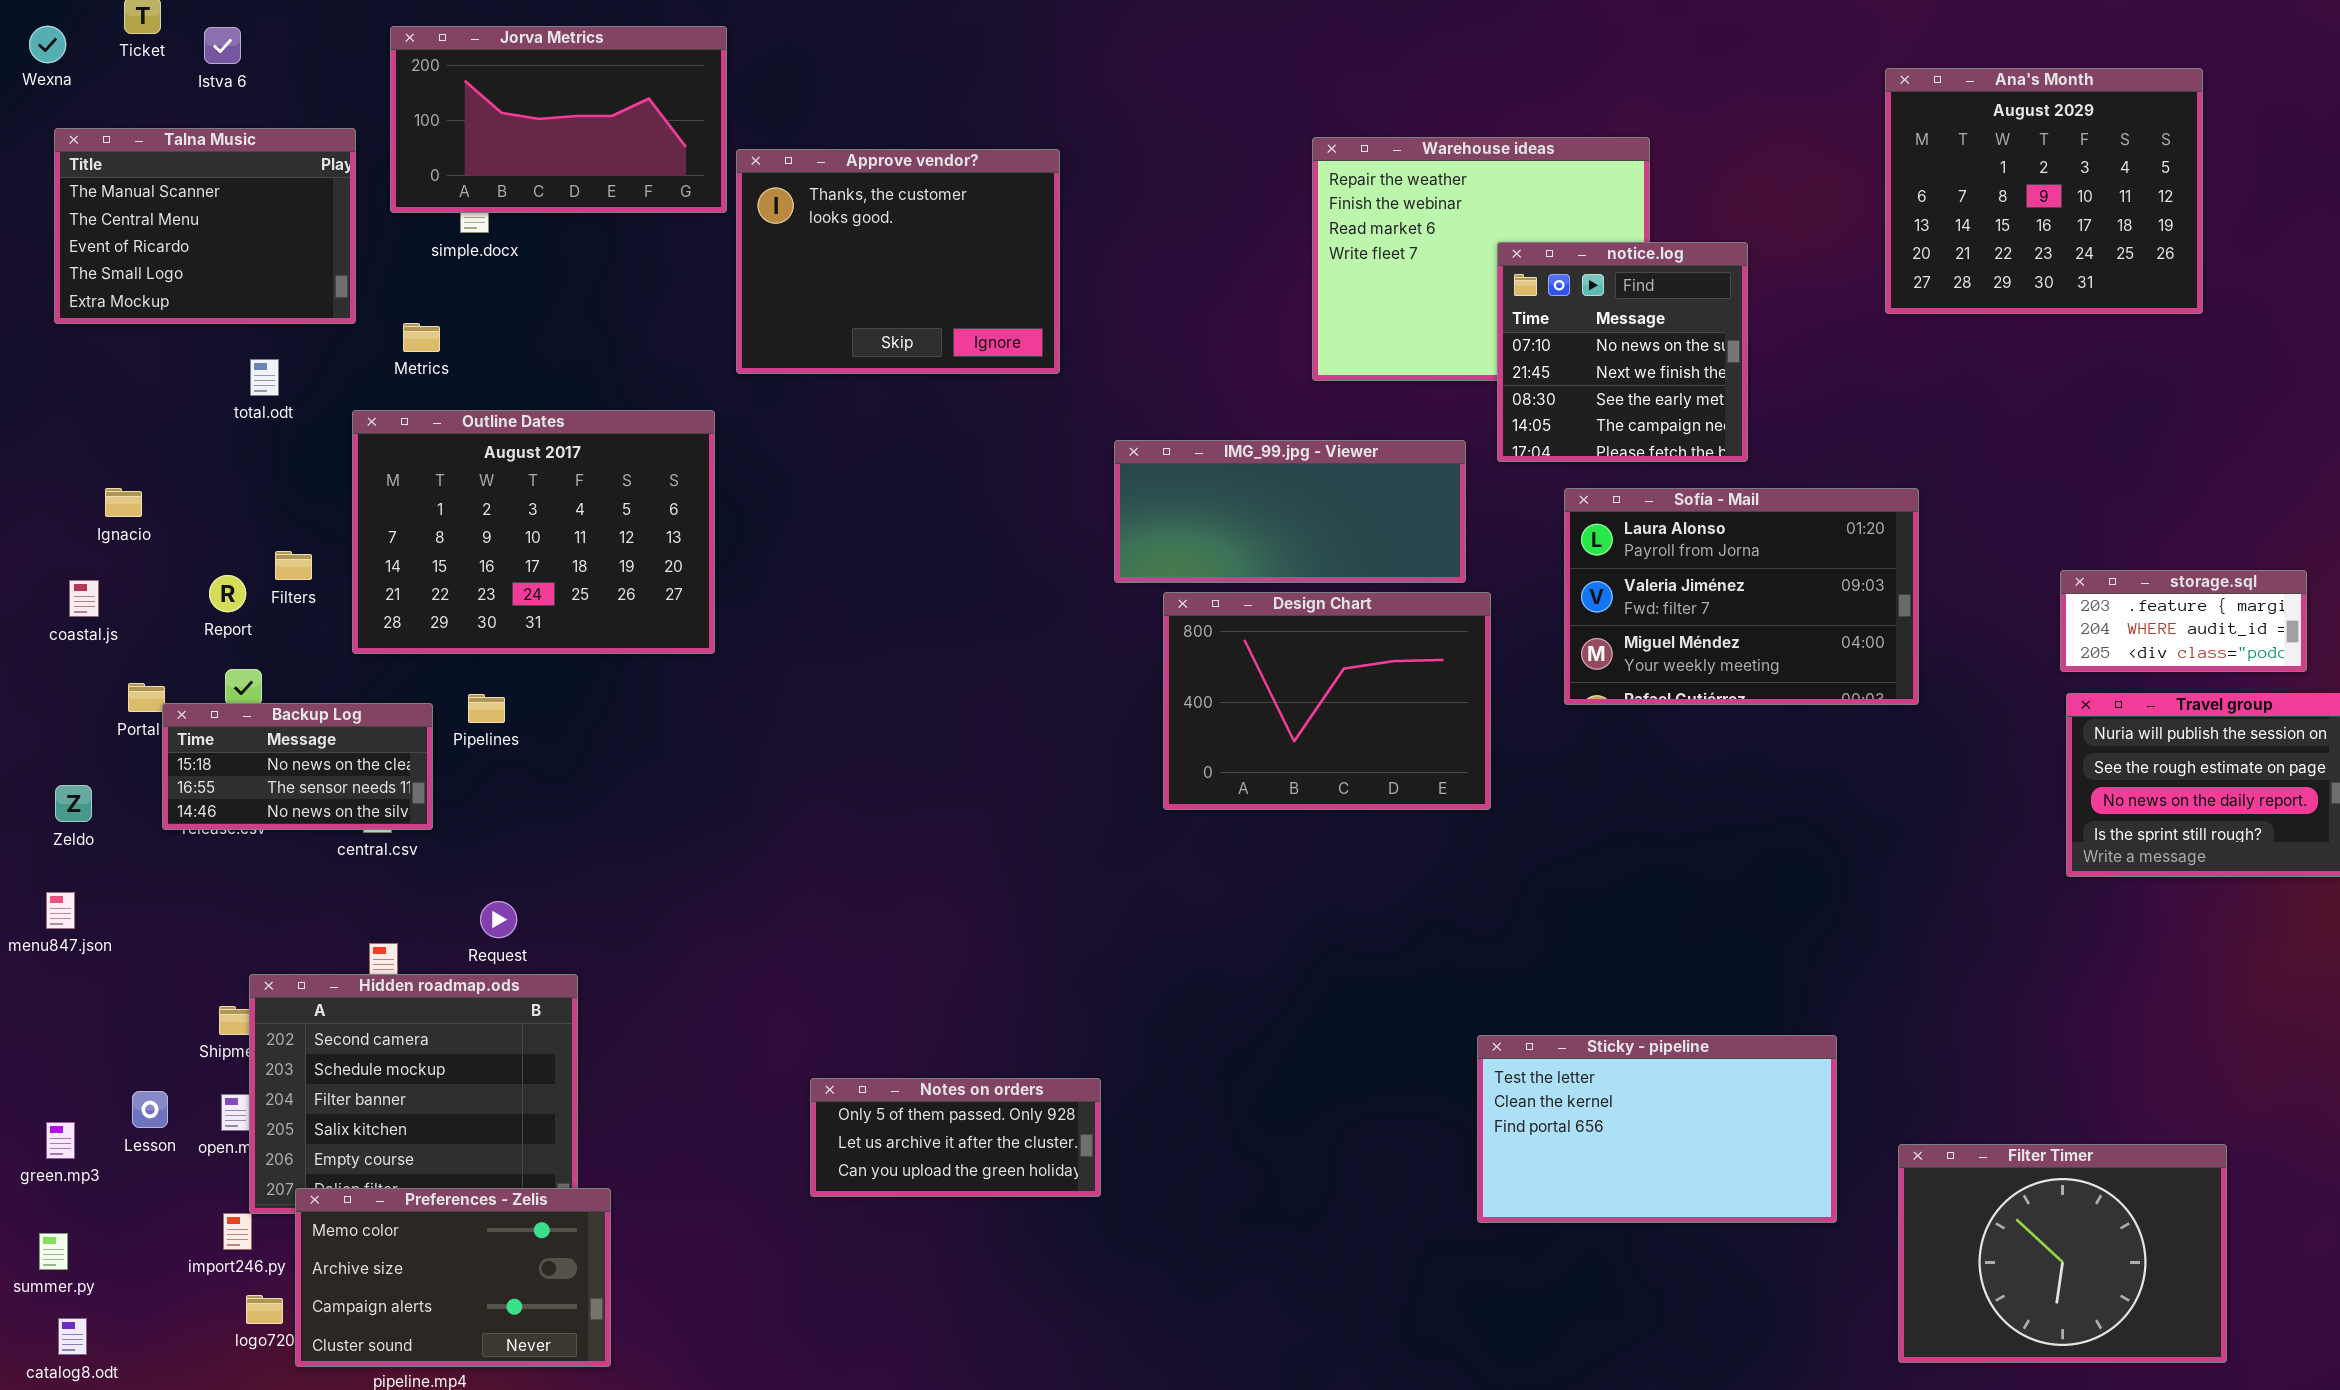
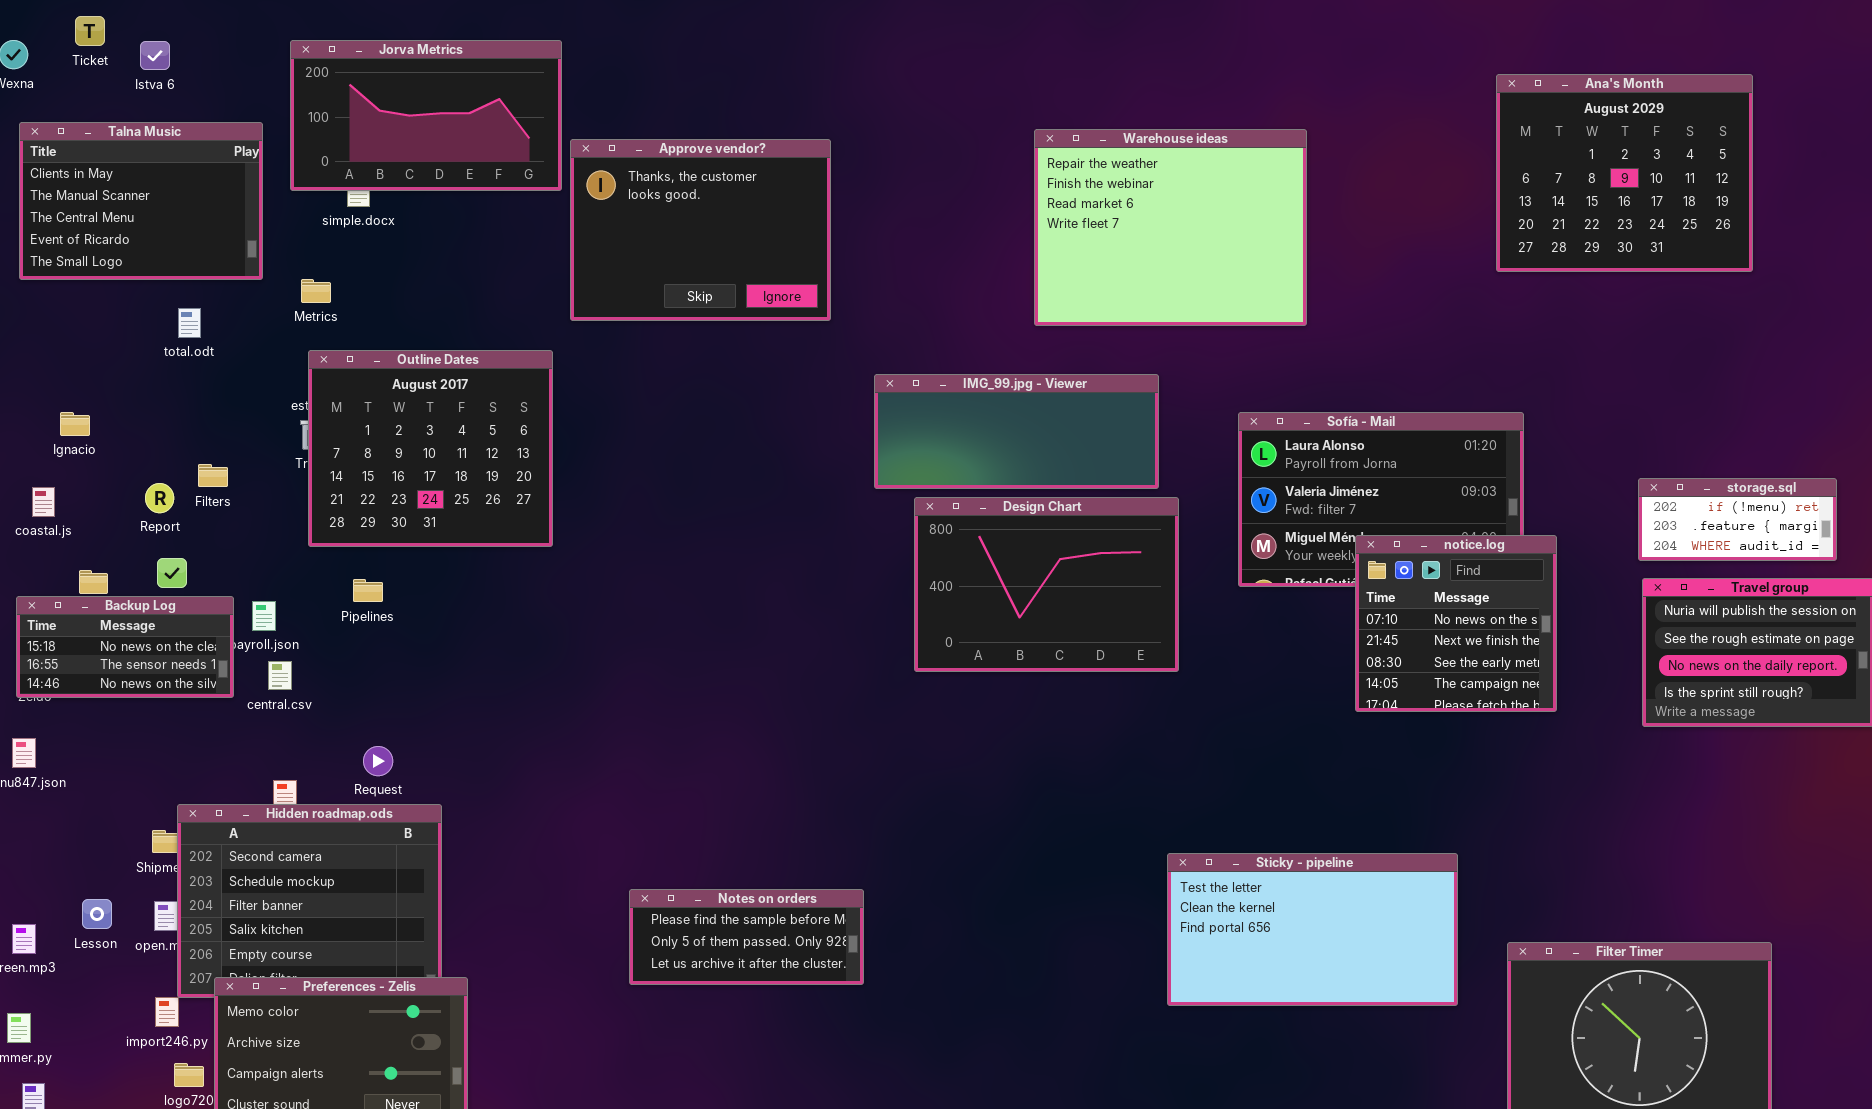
Talna Music: [54,128,356,324] -> [19,122,263,280], scrolled up 1 row
notice.log: [1497,242,1748,462] -> [1355,535,1557,712], moved
Outline Dates: [352,410,715,654] -> [308,350,553,547], resized
storage.sql: [2060,570,2307,672] -> [1638,478,1837,561], scrolled up 1 row
Backup Log: [162,703,433,830] -> [16,596,234,698], moved
Notes on orders: [810,1078,1101,1197] -> [629,889,864,985], scrolled up 1 row

